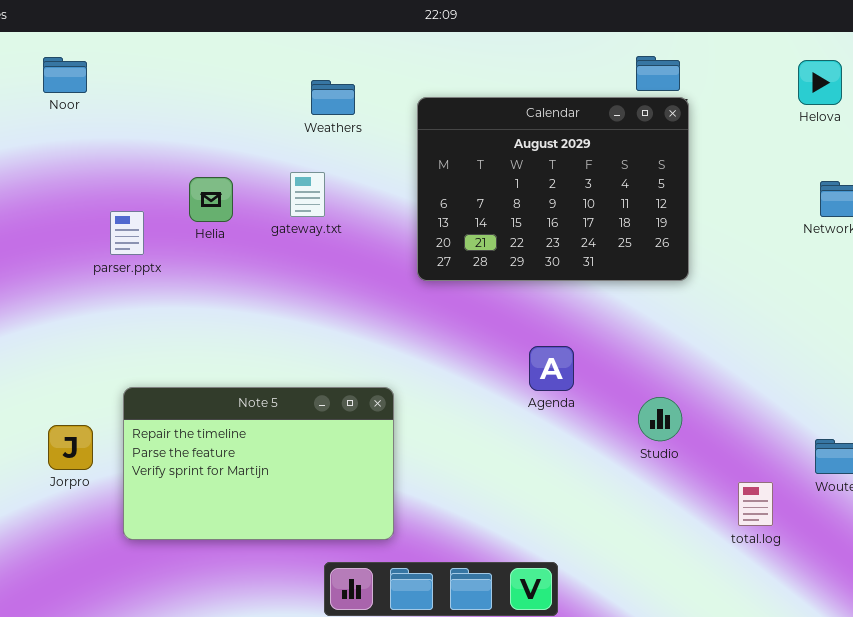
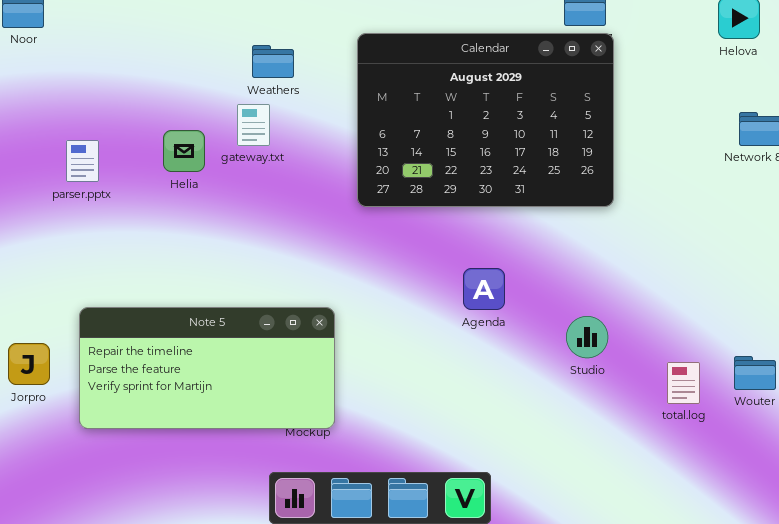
Weathers: [311,80,355,115] -> [252,45,294,78], moved
Helia: [189,177,233,222] -> [163,130,205,172], moved
Note 5: [123,387,394,540] -> [79,307,335,429], resized
total.log: [738,482,773,526] -> [667,362,700,404], moved

